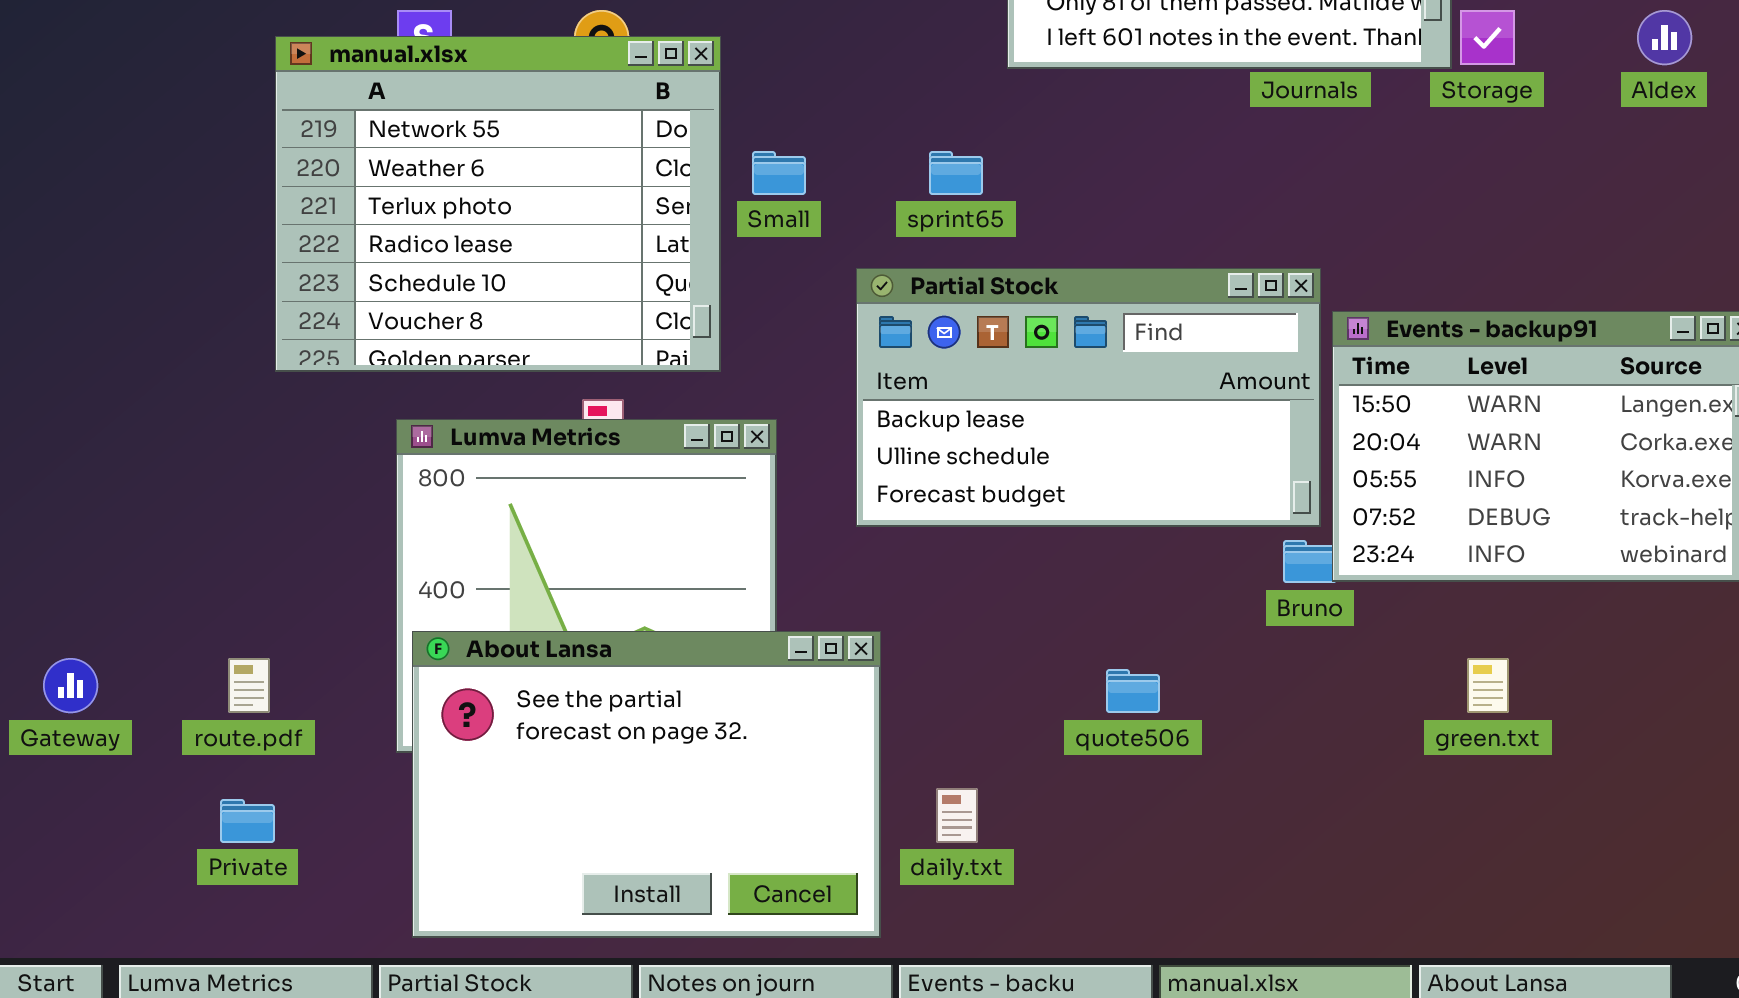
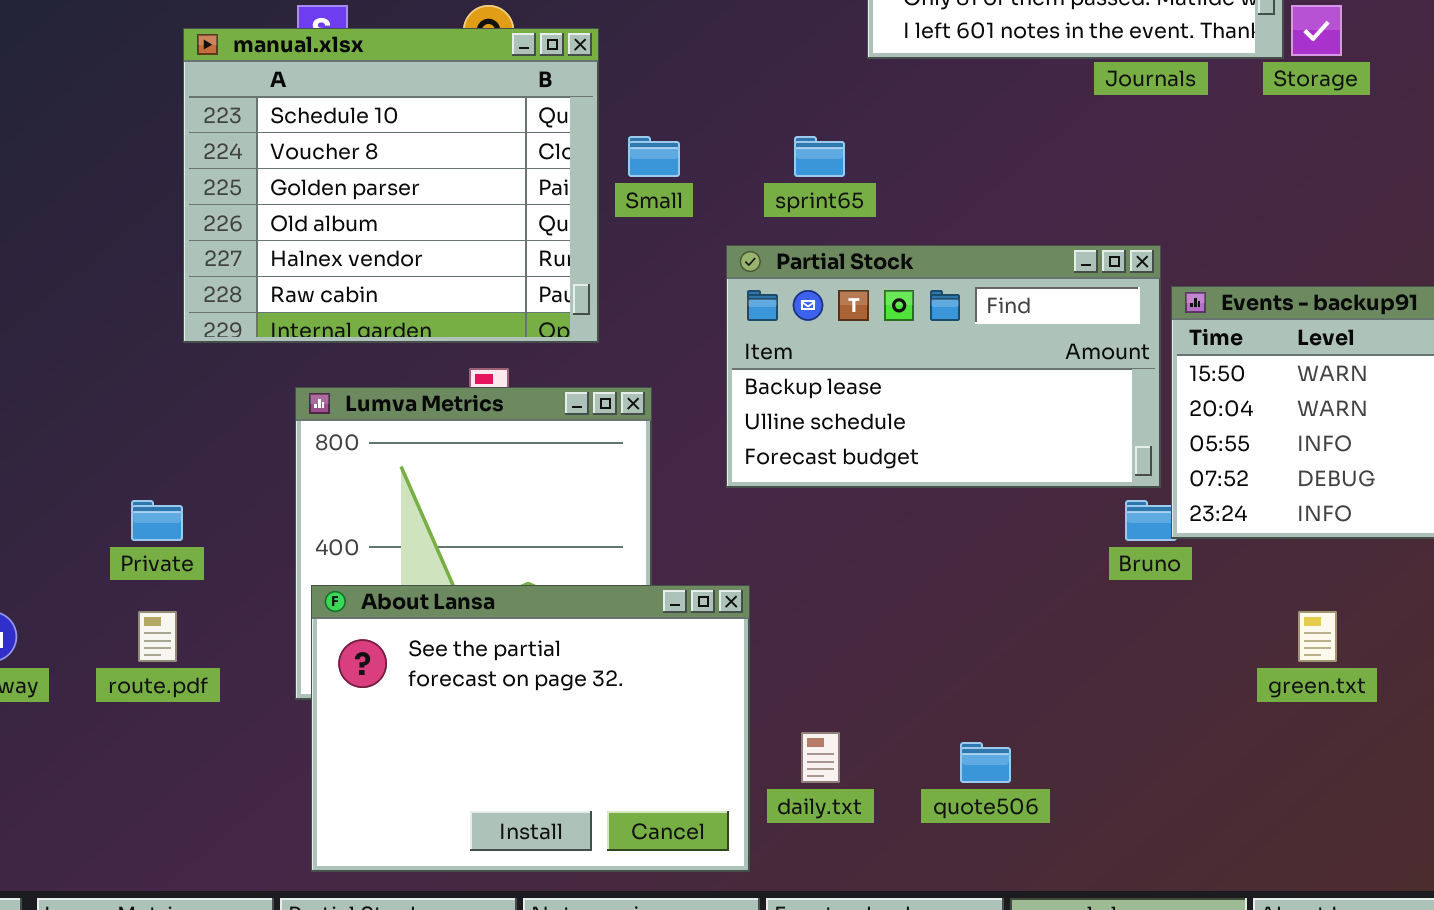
manual.xlsx: [275,36,721,372] -> [183,28,599,343], scrolled down 4 rows
quote506: [1106,669,1160,713] -> [960,742,1011,783], moved
Private: [220,799,275,843] -> [131,500,183,541], moved

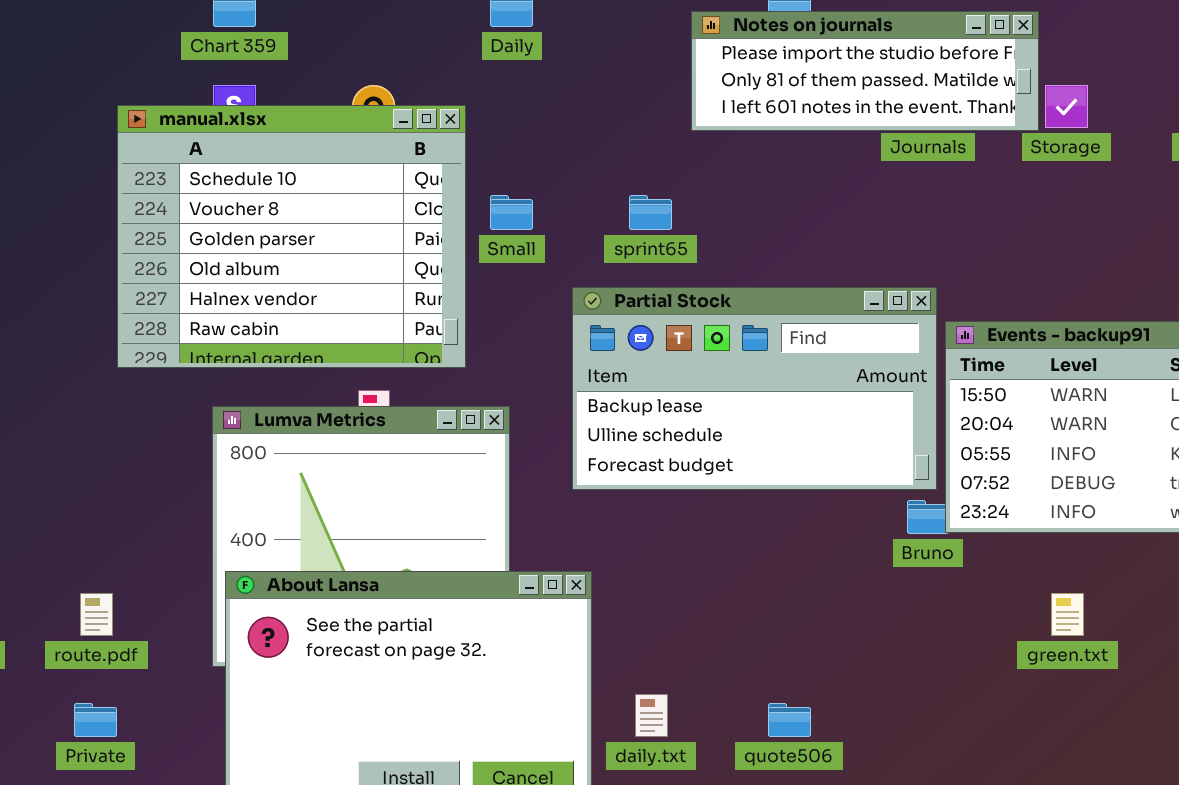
Private: [131,500,183,541] -> [74,703,117,737], moved

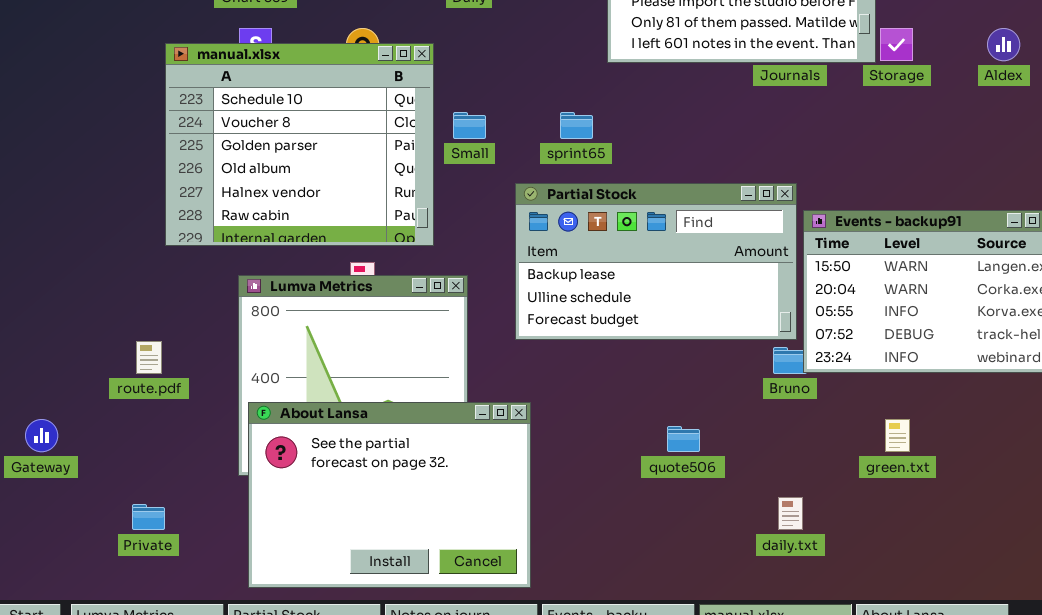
route.pdf: [80,593,113,636] -> [136,341,162,374], moved
daily.txt: [635,694,668,737] -> [778,497,803,530], moved
quote506: [768,703,811,737] -> [667,426,700,452], moved

